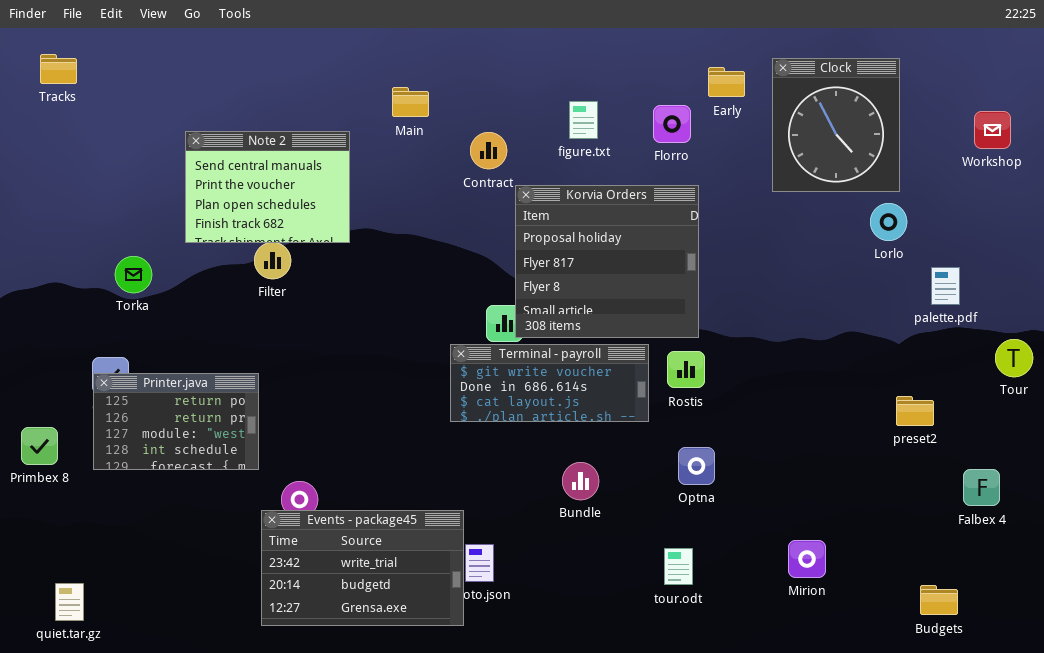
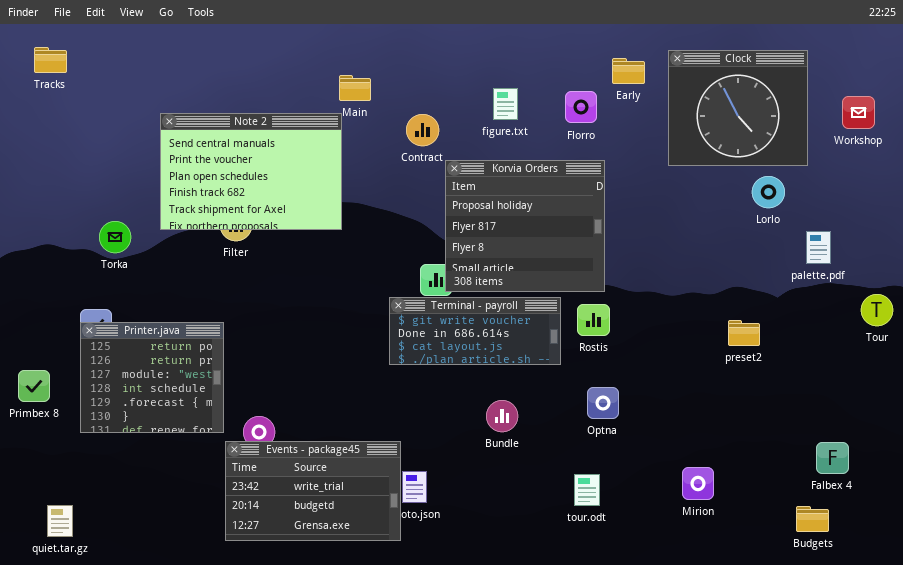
Clock: [772,58,900,192] -> [668,50,808,166], resized
Note 2: [185,131,350,243] -> [160,113,342,230], resized
Printer.java: [93,373,259,470] -> [80,322,224,433], resized
preset2: [896,396,934,426] -> [728,320,760,346], moved
Falbex 4: [963,469,1000,506] -> [816,442,849,474], moved

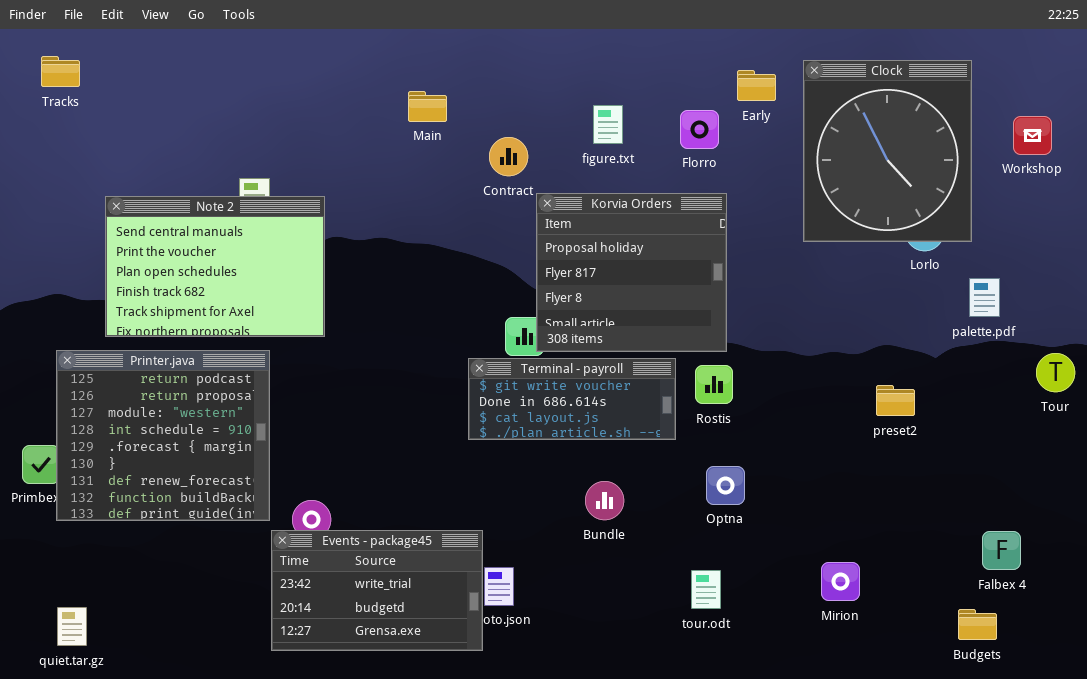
Clock: [668,50,808,166] -> [803,60,972,242], resized
Note 2: [160,113,342,230] -> [105,196,325,337], moved
Printer.java: [80,322,224,433] -> [56,350,270,521], resized

